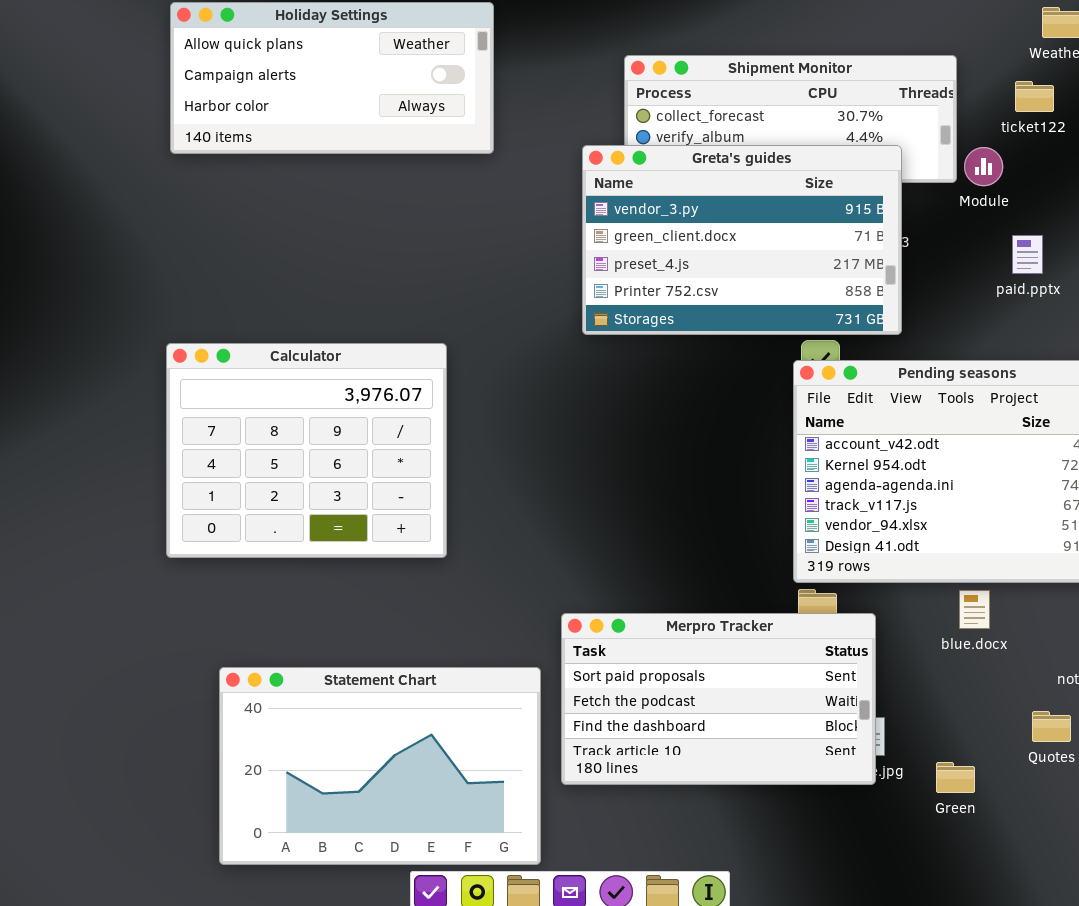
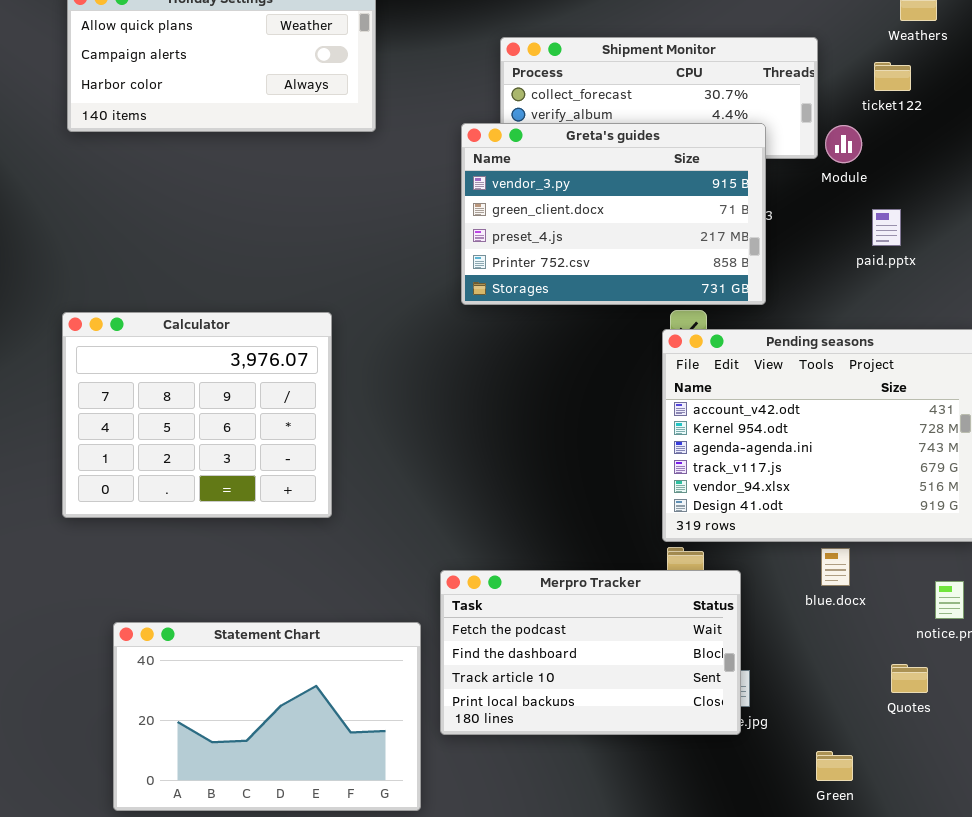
Merpro Tracker: [561,613,876,785] -> [440,570,741,735], scrolled down 1 row
Green: [936,762,975,793] -> [816,751,853,781], moved

